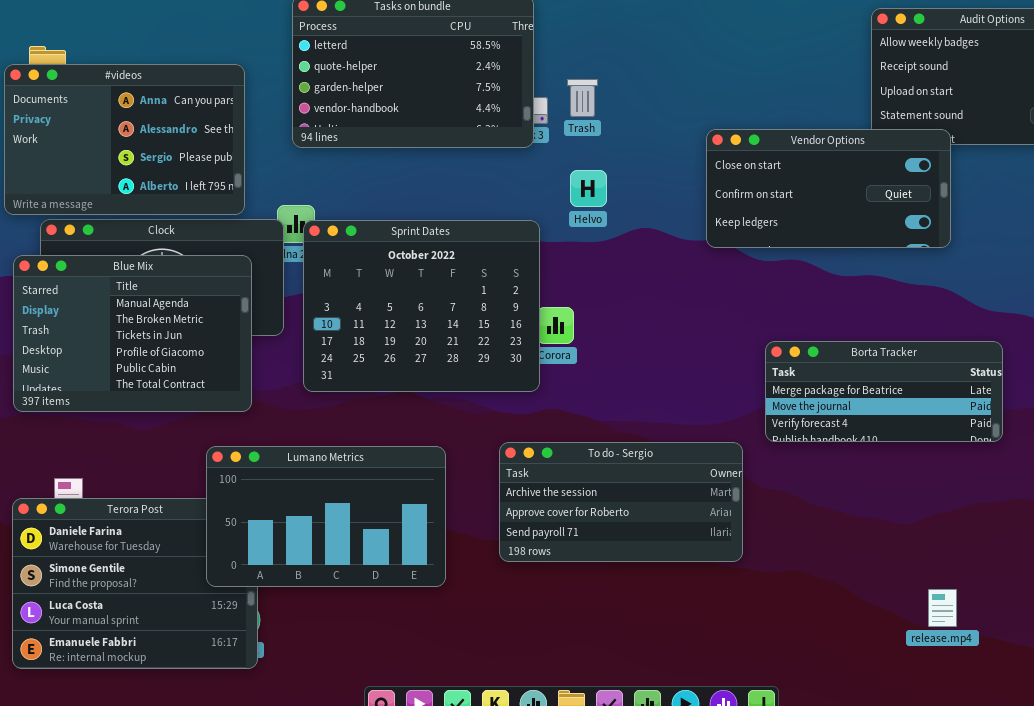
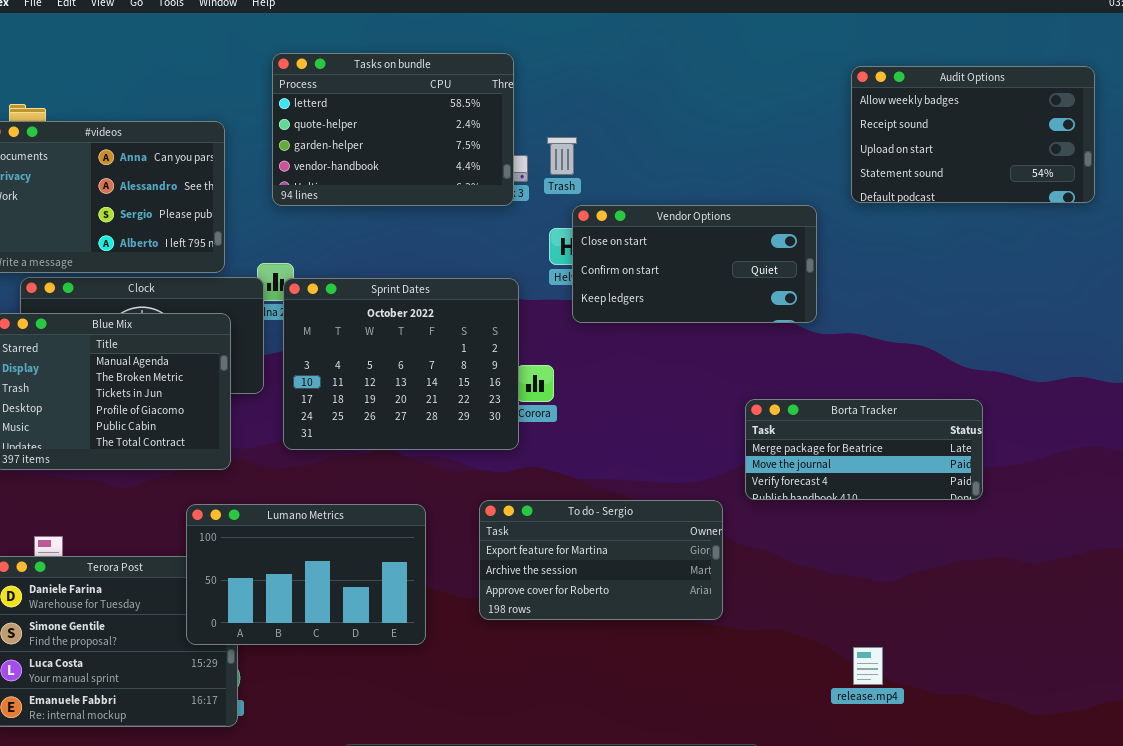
Vendor Options: [706,129,951,248] -> [572,205,817,323], moved
To do - Sergio: [499,442,743,562] -> [479,500,723,620], scrolled up 1 row
release.mp4: [928,589,957,627] -> [853,647,883,685], moved

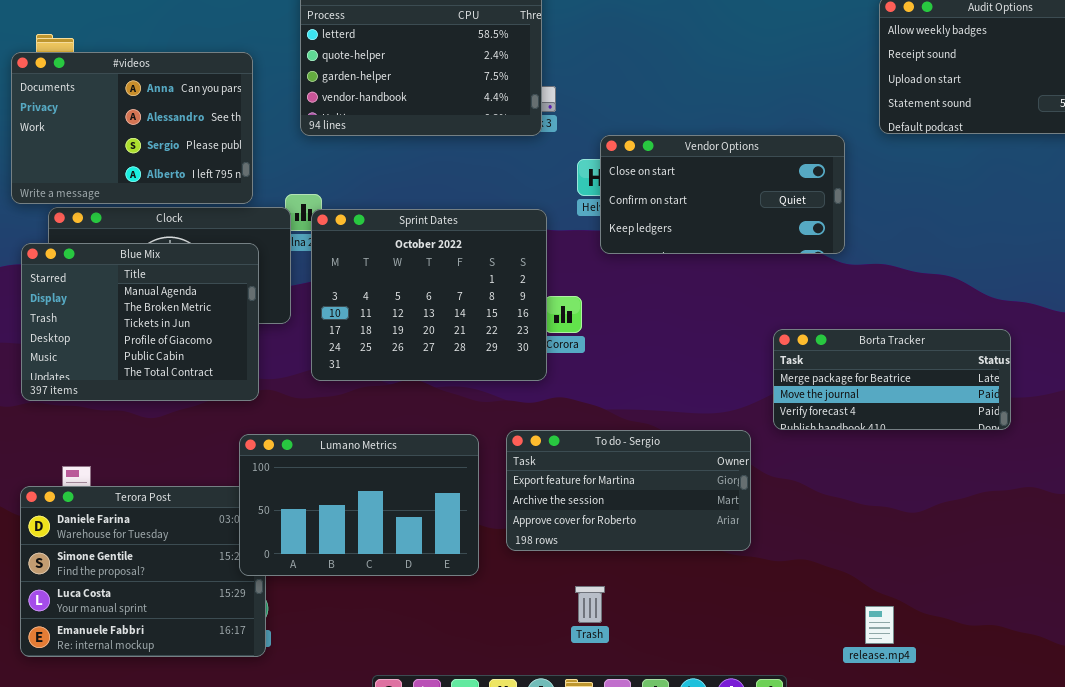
Trash: [547,137,577,175] -> [575,586,605,623], moved
Lumano Metrics: [186,504,426,645] -> [239,434,479,576], moved
release.mp4: [853,647,883,685] -> [865,606,894,644], moved

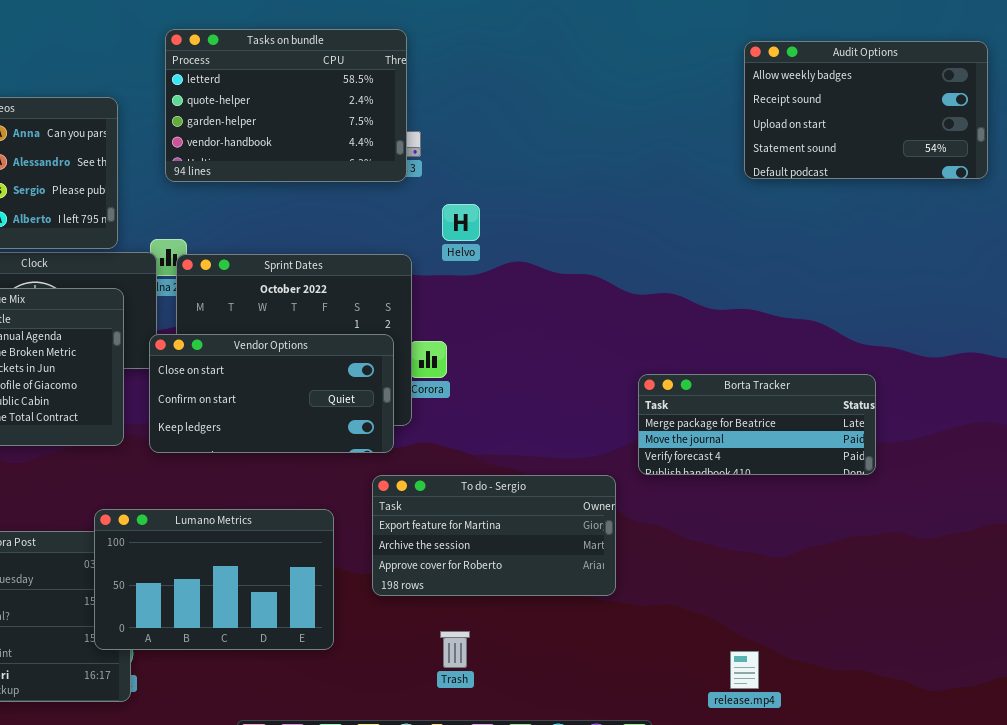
Vendor Options: [600,135,845,254] -> [149,334,394,453], moved
Lumano Metrics: [239,434,479,576] -> [94,509,334,650], moved

